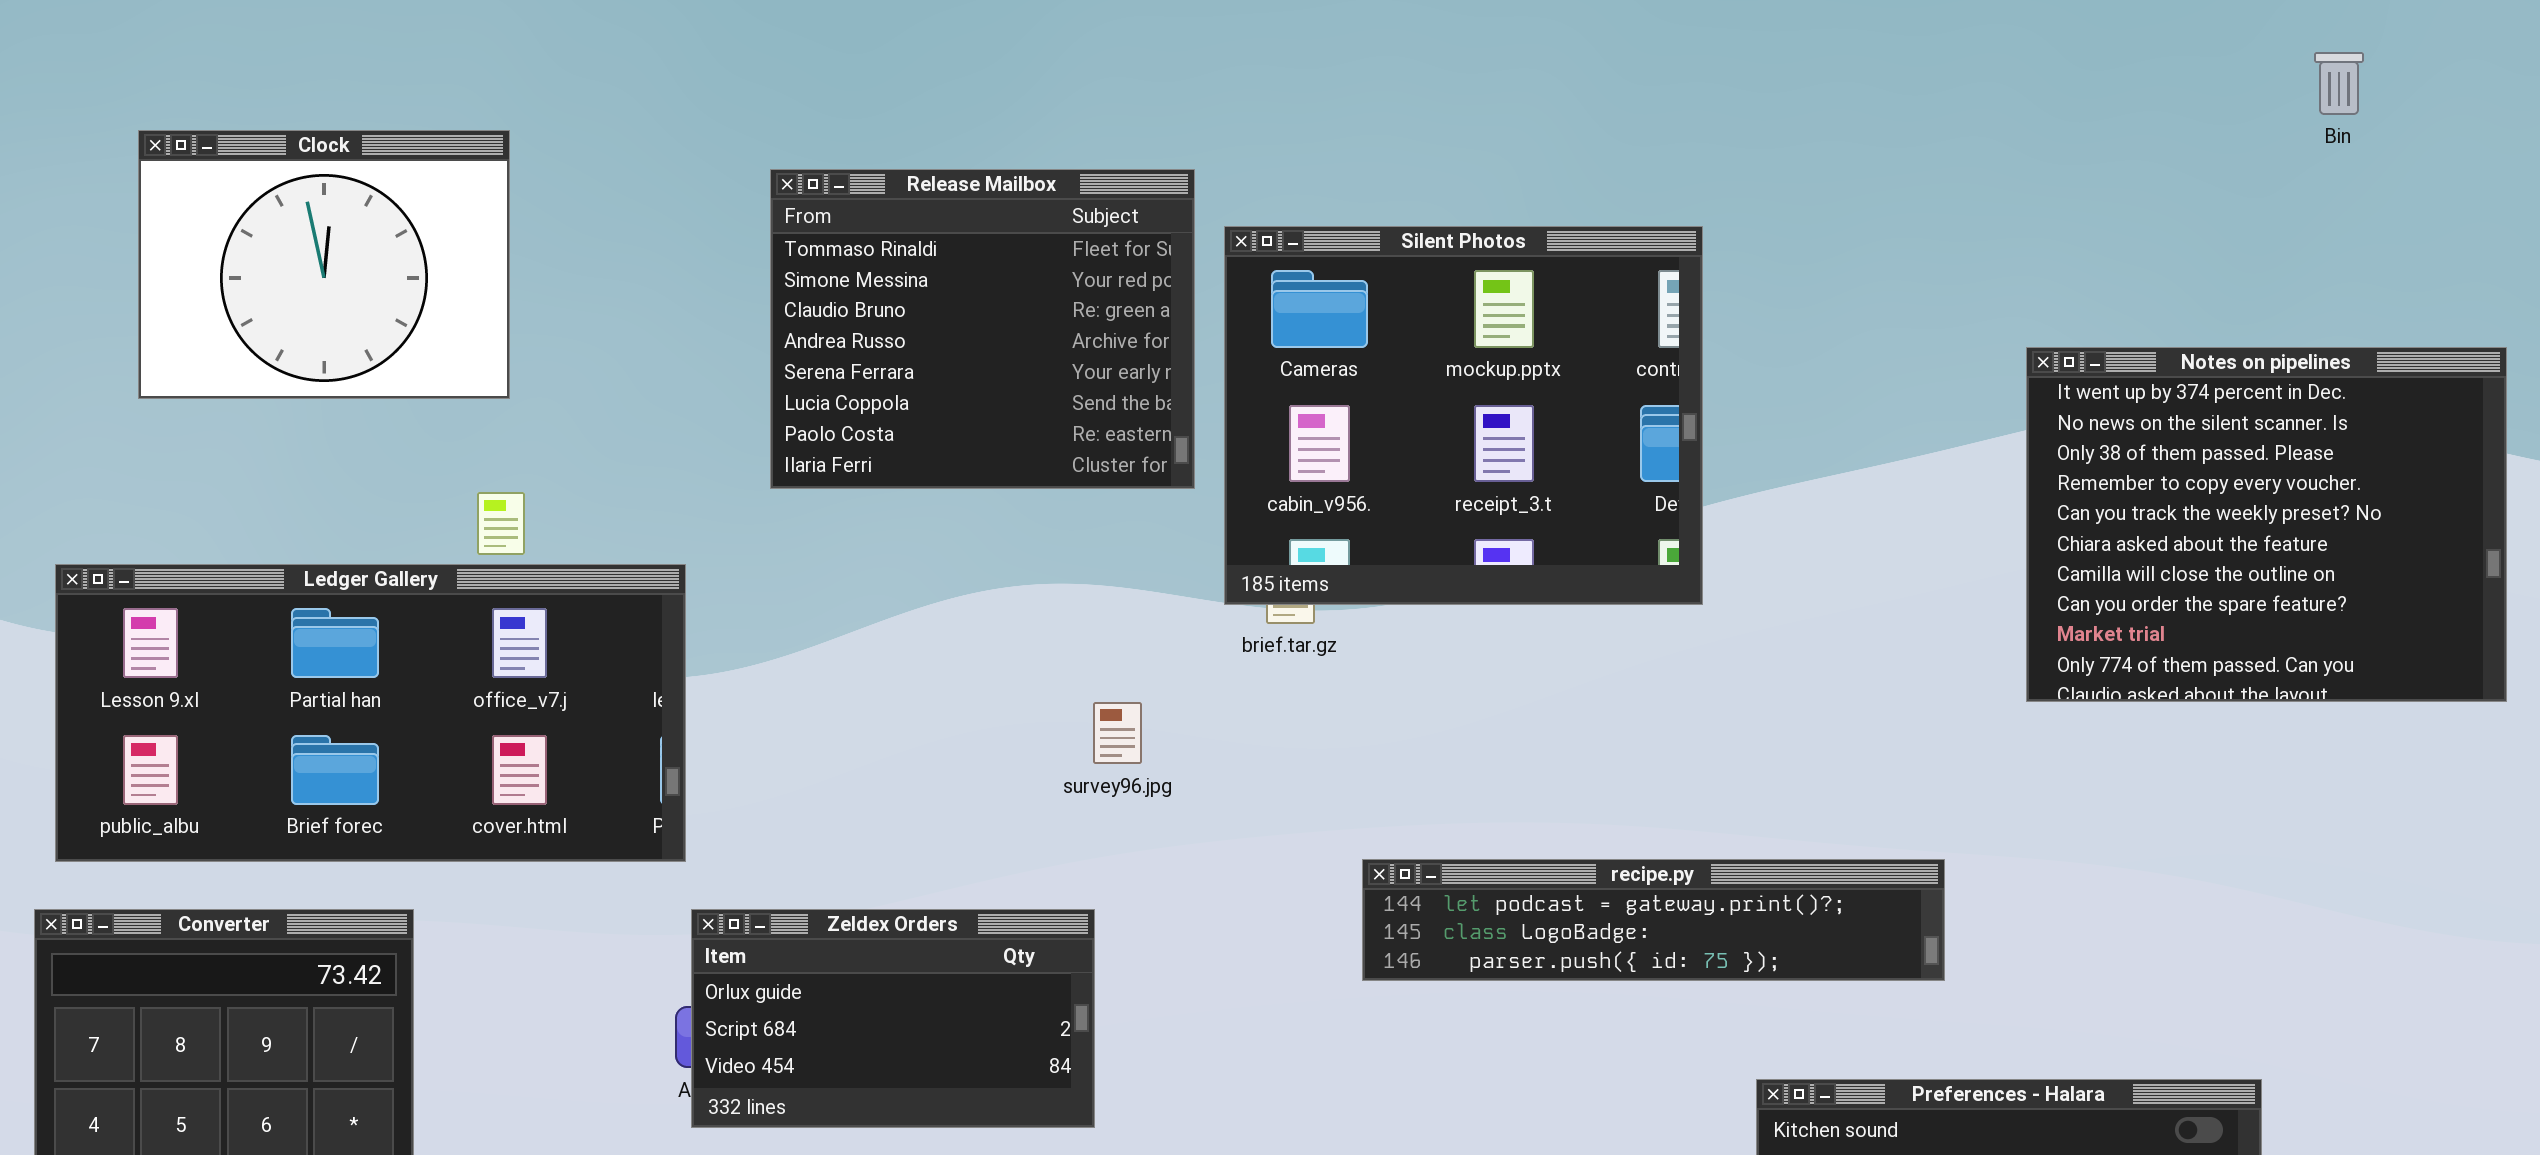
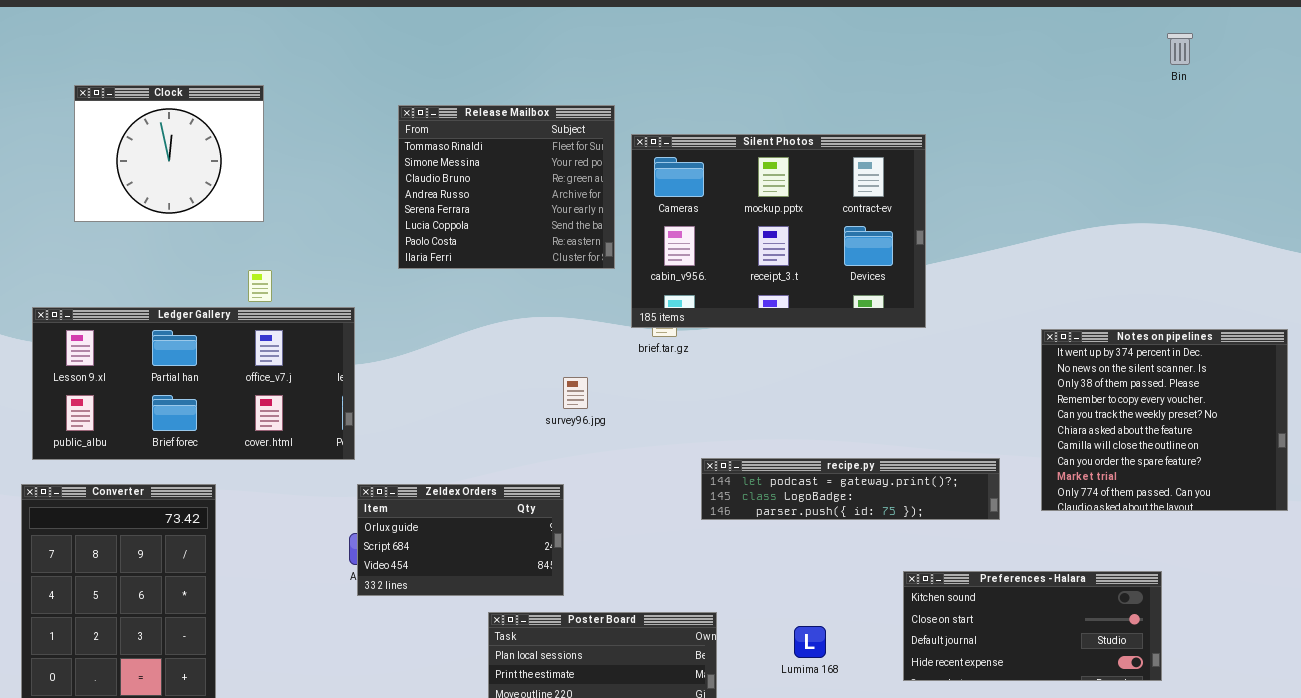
Bin: [2314,52,2364,115] -> [1167,33,1193,65], moved
Silent Photos: [1224,226,1703,605] -> [631,134,926,328], resized
Notes on pipelines: [2026,347,2507,702] -> [1041,329,1288,511], moved

